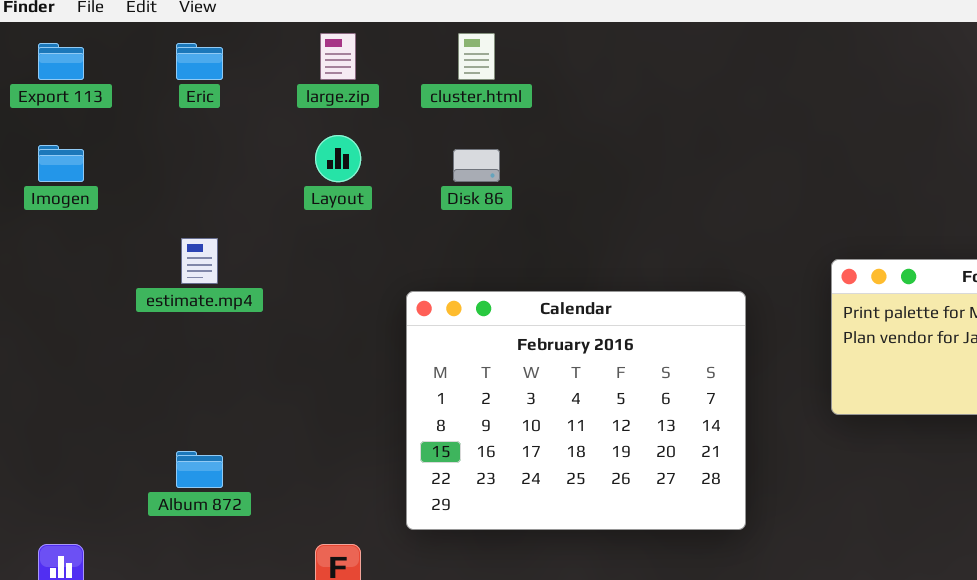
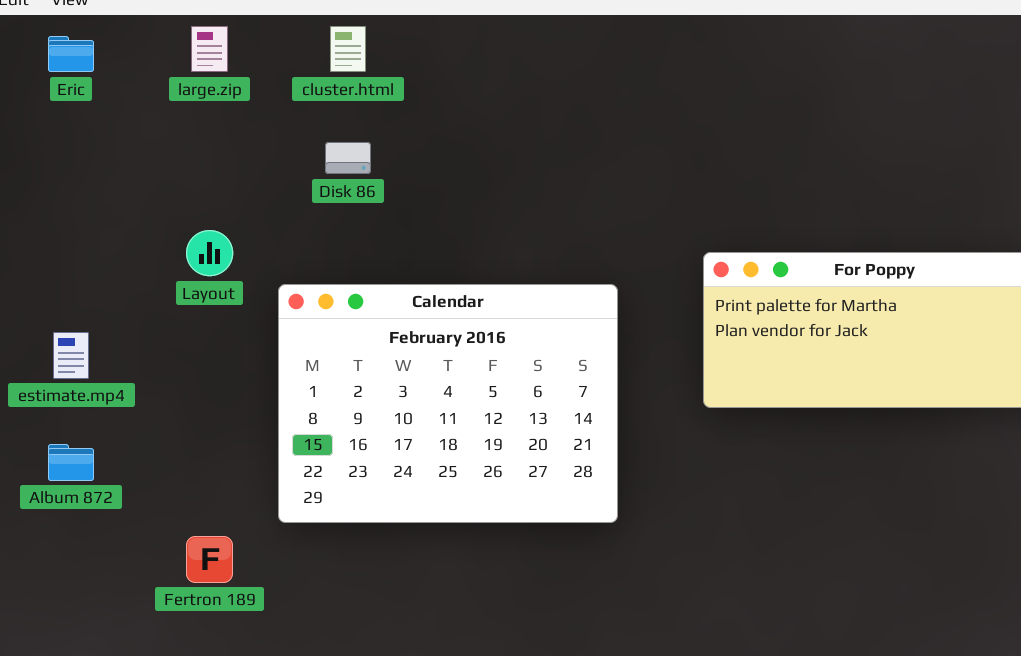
Layout: [315,135,361,182] -> [186,230,233,276], moved
estimate.mp4: [181,238,218,284] -> [53,332,89,379], moved

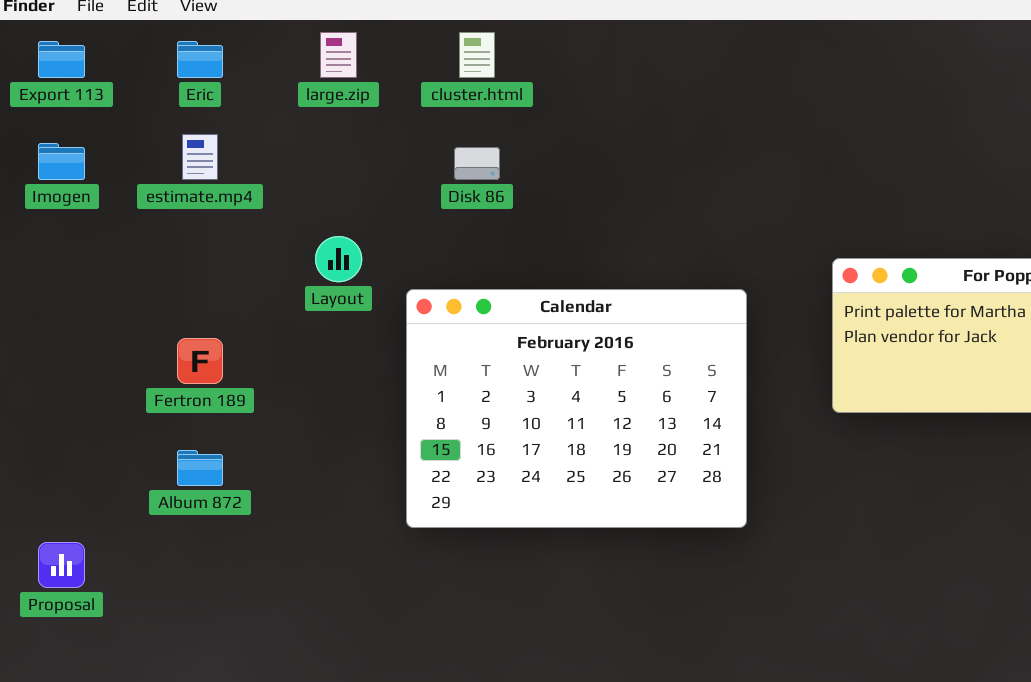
estimate.mp4: [53,332,89,379] -> [182,134,218,180], moved
Fertron 189: [186,536,233,583] -> [177,338,223,384], moved

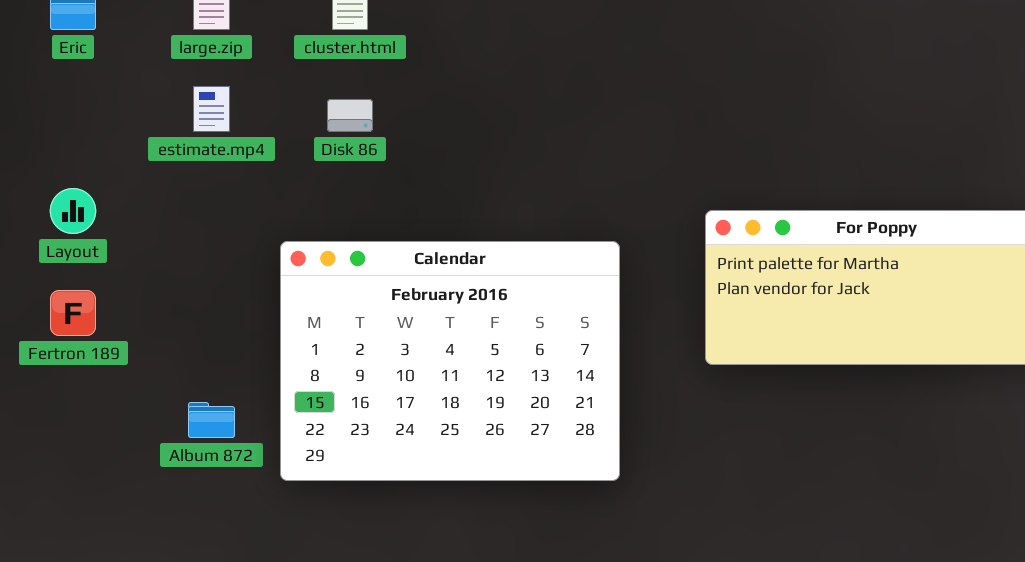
estimate.mp4: [182,134,218,180] -> [193,86,230,132], moved
Layout: [315,236,362,282] -> [50,188,96,234], moved
Album 872: [177,450,223,486] -> [188,402,235,438], moved

